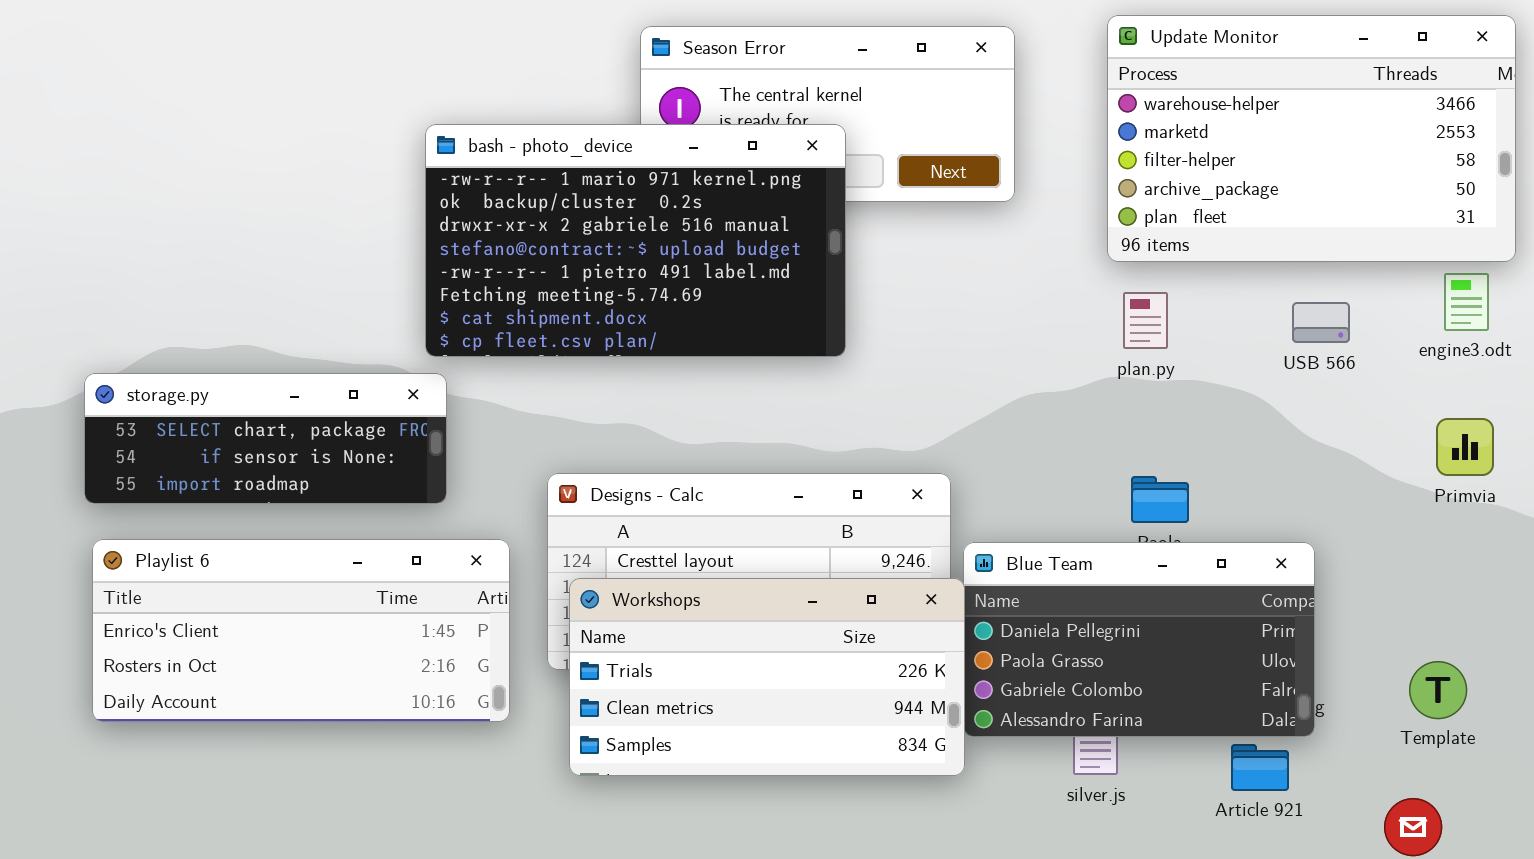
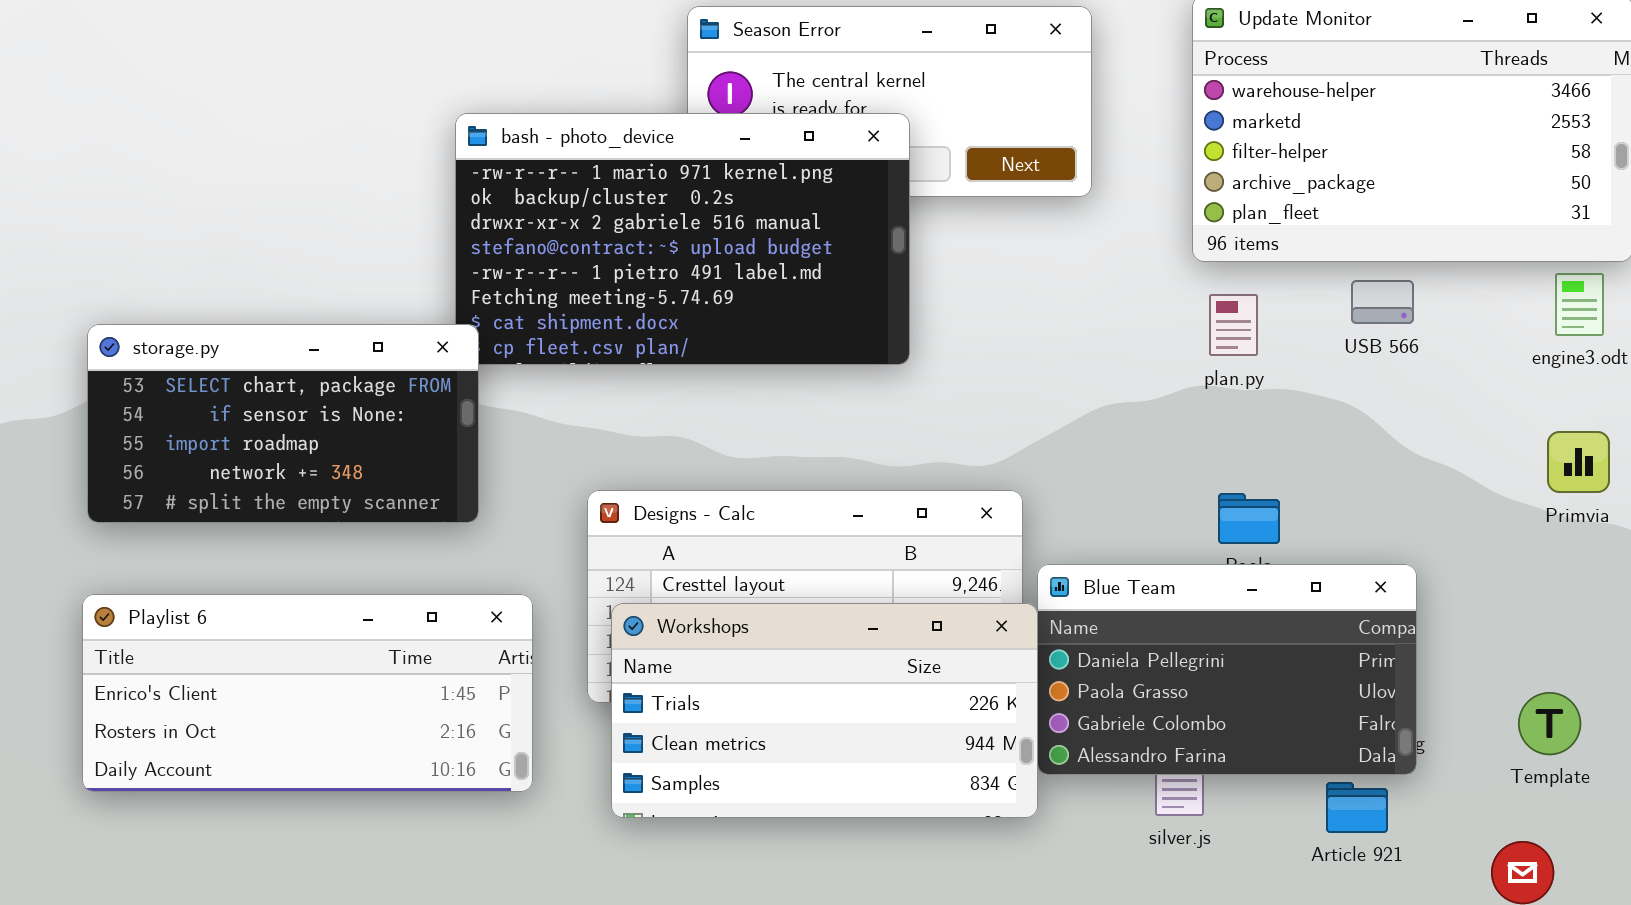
USB 566: [1292,302,1350,343] -> [1351,280,1414,324], moved
storage.py: [84,373,447,504] -> [87,324,479,523], resized
Playlist 6: [92,539,510,722] -> [82,594,533,792], moved

